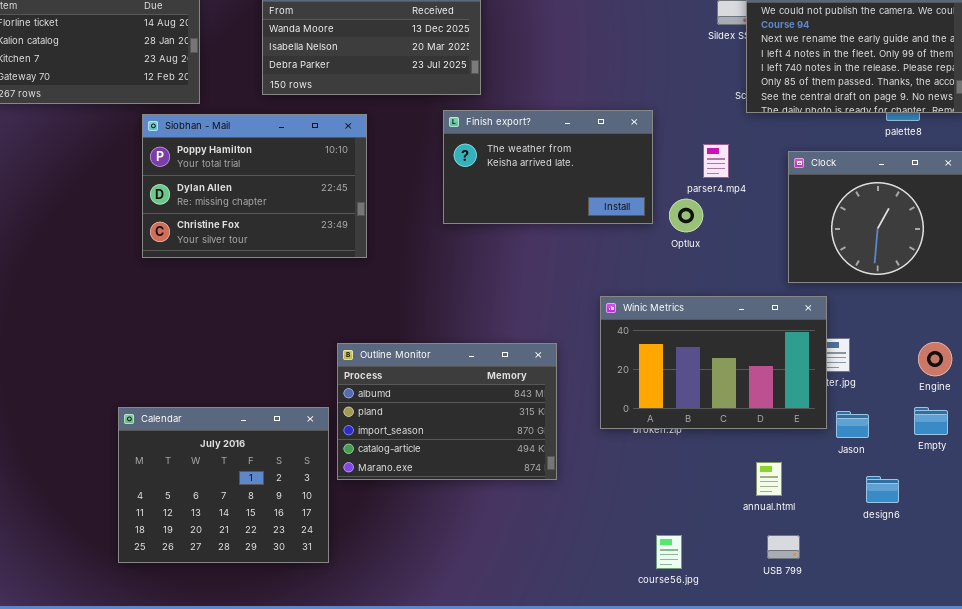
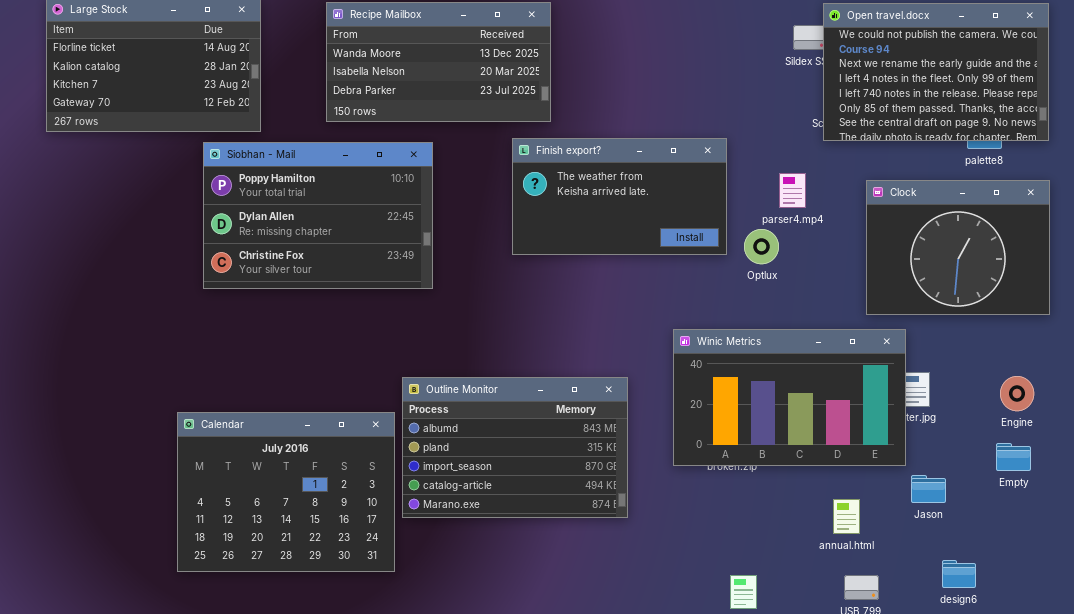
Calendar: [118,407,329,563] -> [177,412,395,572], moved
Jason: [836,411,869,438] -> [911,475,946,503], moved
design6: [866,476,899,503] -> [942,560,976,588], moved

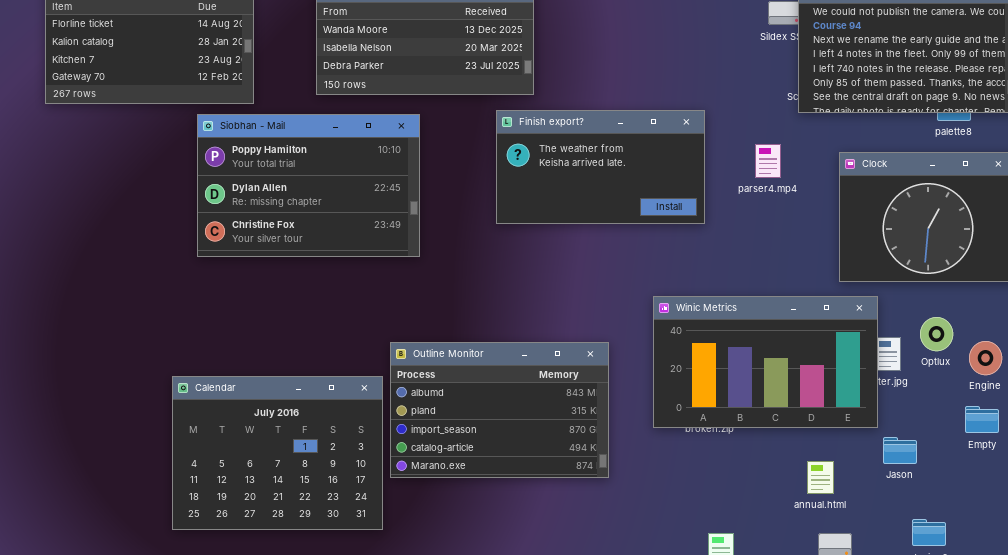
Optlux: [744,229,779,264] -> [920,317,953,351], moved

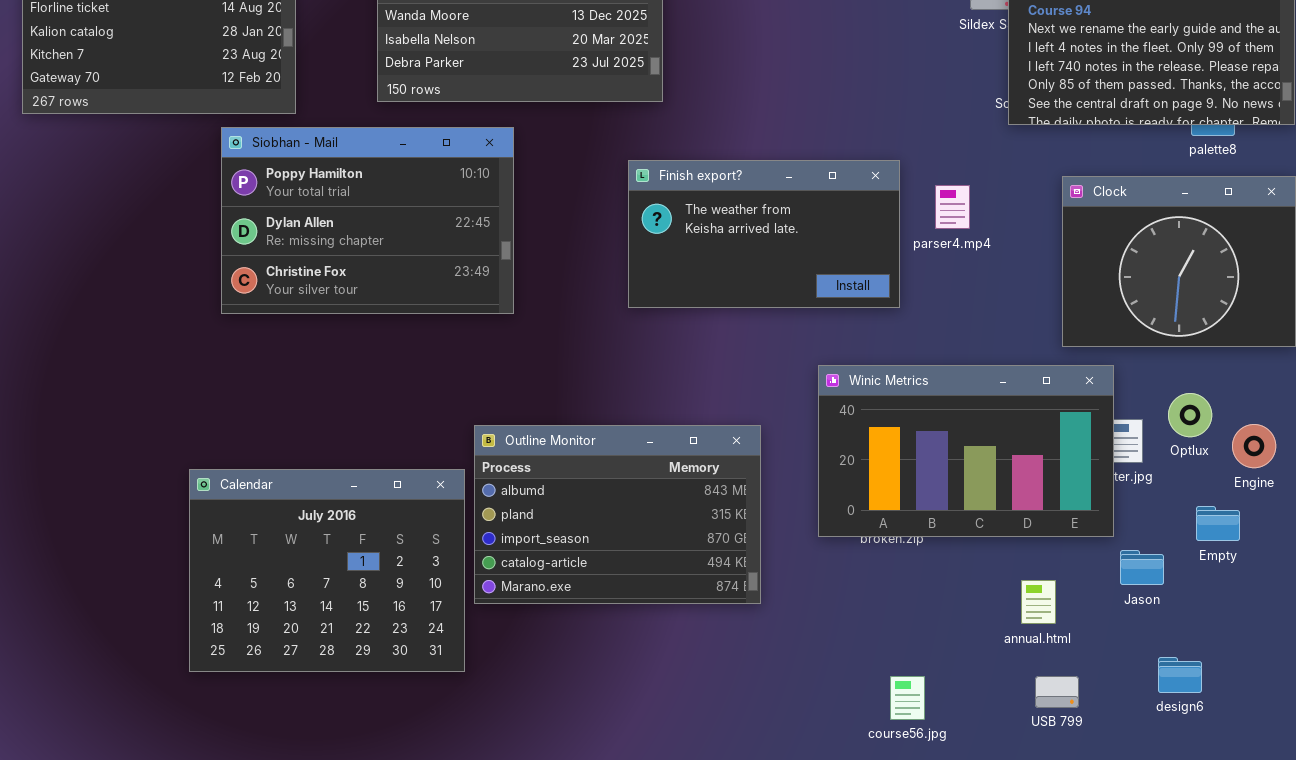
Finish export?: [496,110,705,224] -> [628,160,900,308], moved
parser4.mp4: [755,144,781,178] -> [935,185,970,229], moved
Empty: [965,406,999,433] -> [1196,506,1240,541], moved

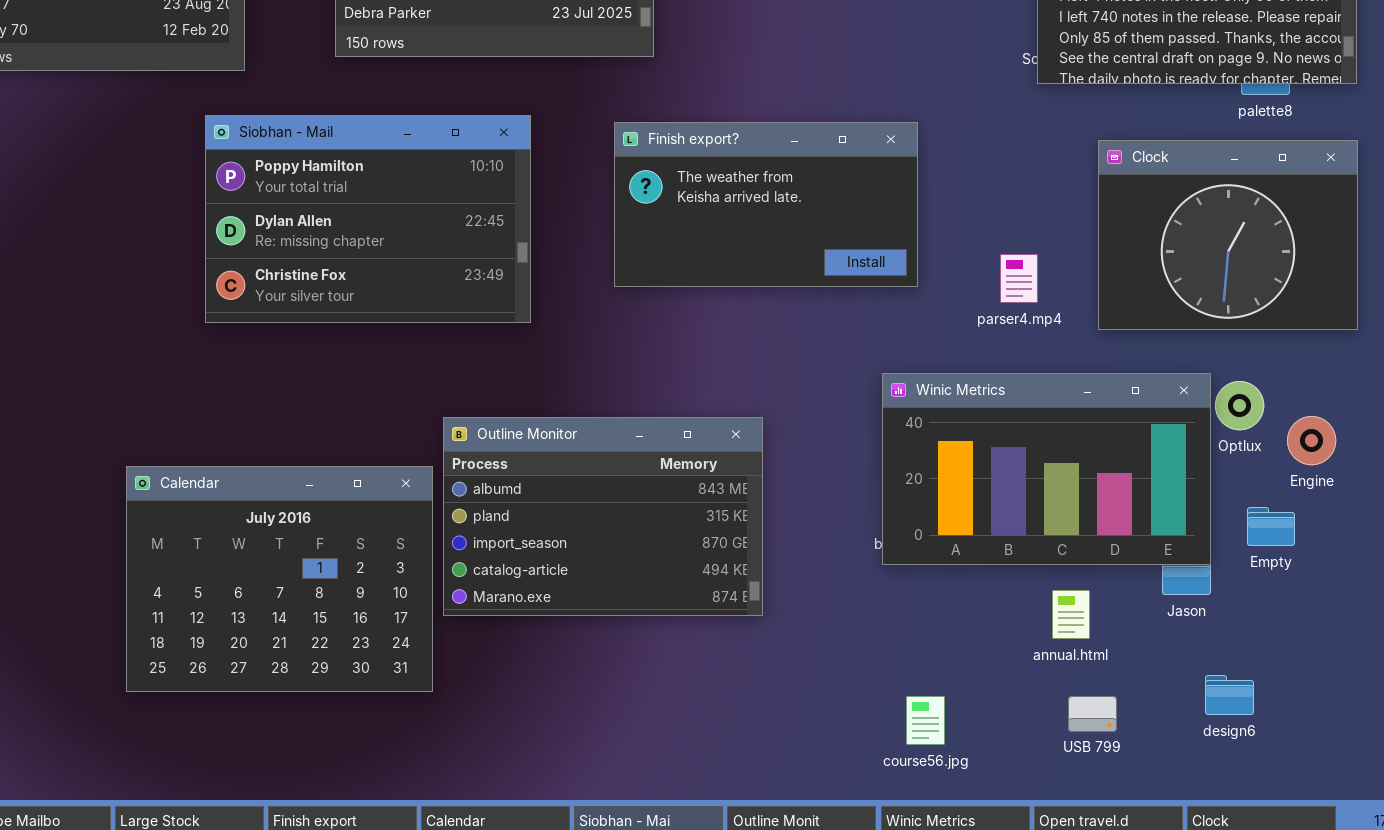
Siobhan - Mail: [221,127,514,314] -> [205,115,531,323], moved
parser4.mp4: [935,185,970,229] -> [1000,254,1038,303], moved
Winic Metrics: [818,365,1114,537] -> [882,373,1211,565], moved

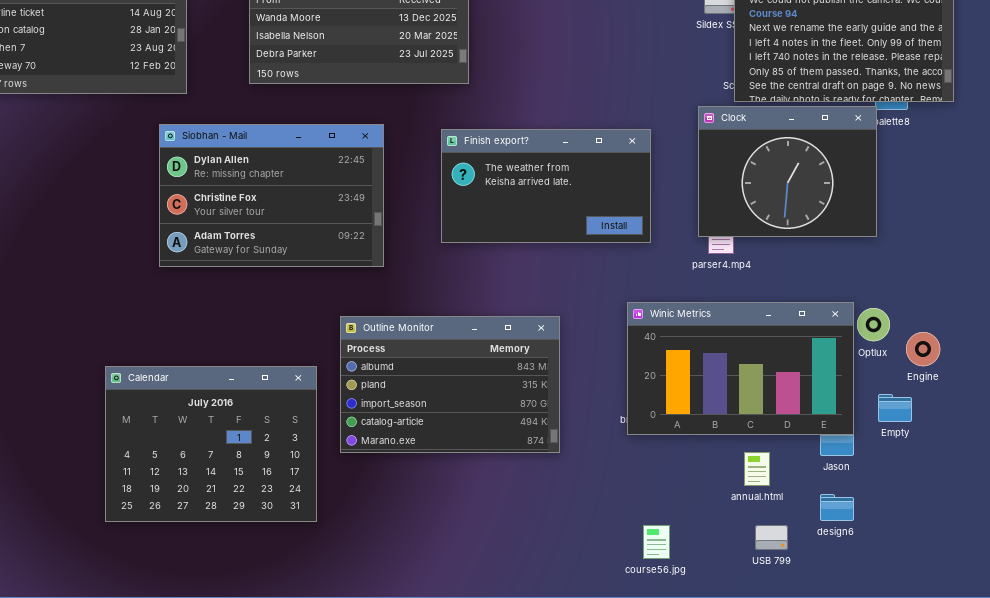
Siobhan - Mail: [205,115,531,323] -> [159,124,384,267], scrolled down 1 row
Clock: [1098,140,1358,330] -> [698,106,877,237], moved
Outline Monitor: [443,417,763,616] -> [340,316,560,453], moved
design6: [1205,675,1254,715] -> [820,494,854,521], moved

